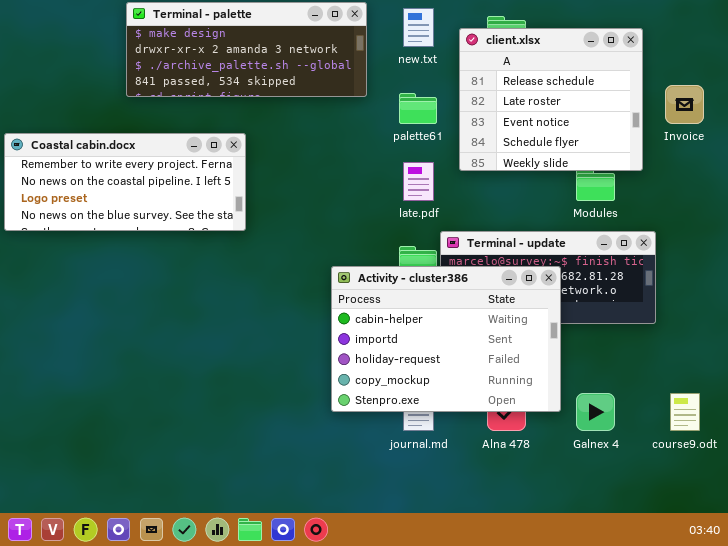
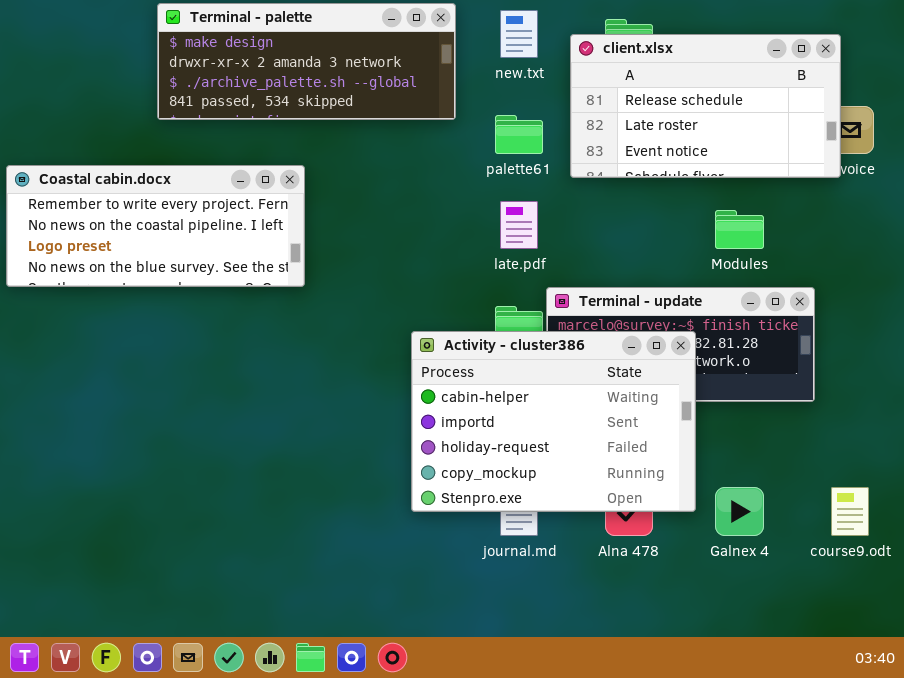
client.xlsx: [459,28,643,171] -> [570,34,841,178], resized

